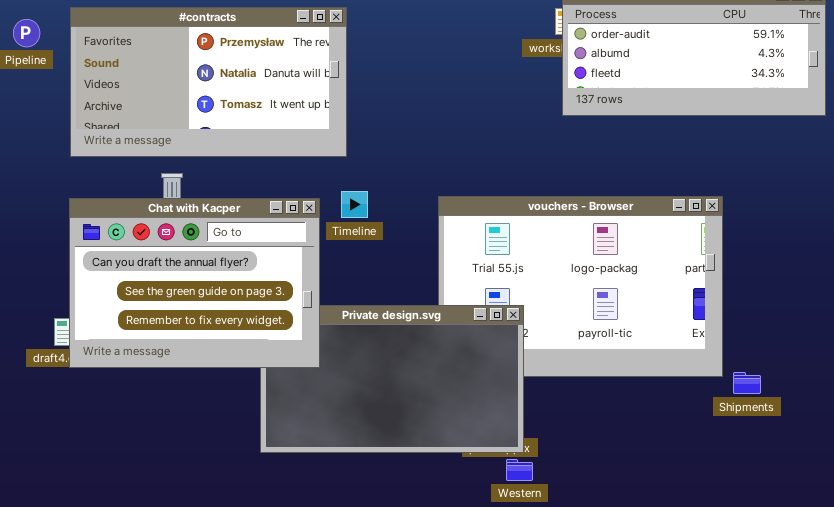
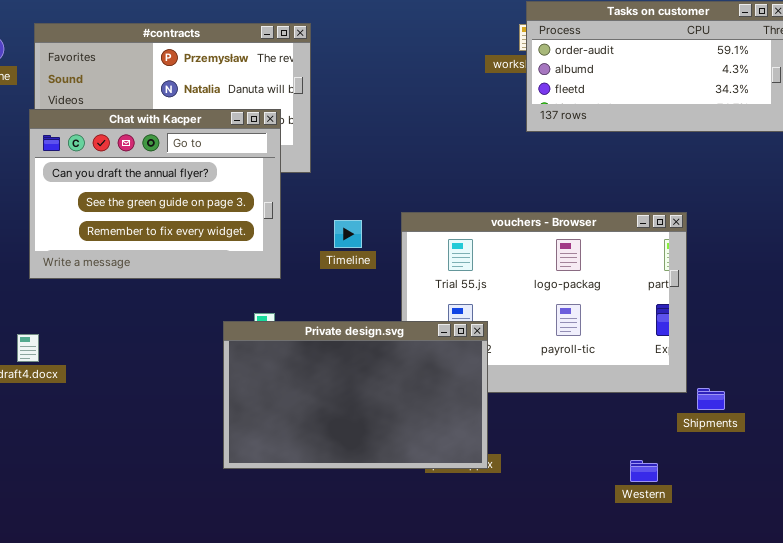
Timeline: [341,191,368,218] -> [334,220,362,248], moved
Chat with Kacper: [69,198,320,368] -> [29,109,281,279], moved
Western: [506,459,533,481] -> [630,460,658,482], moved

